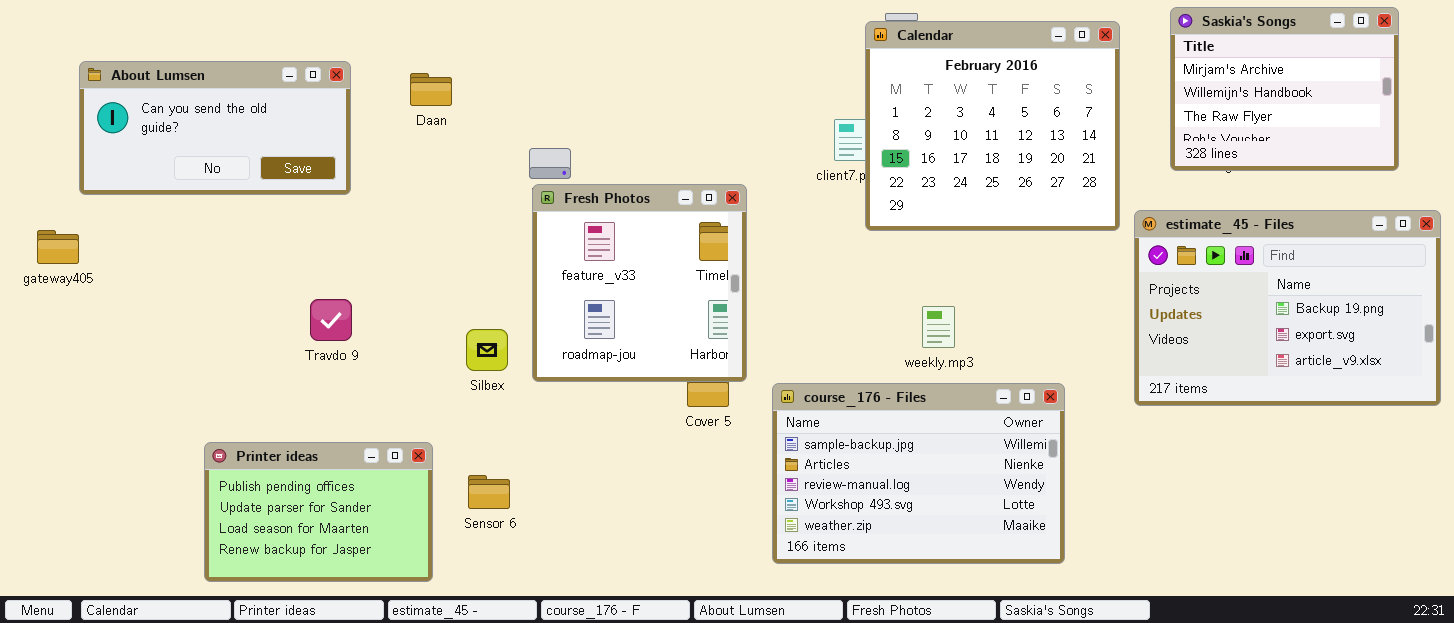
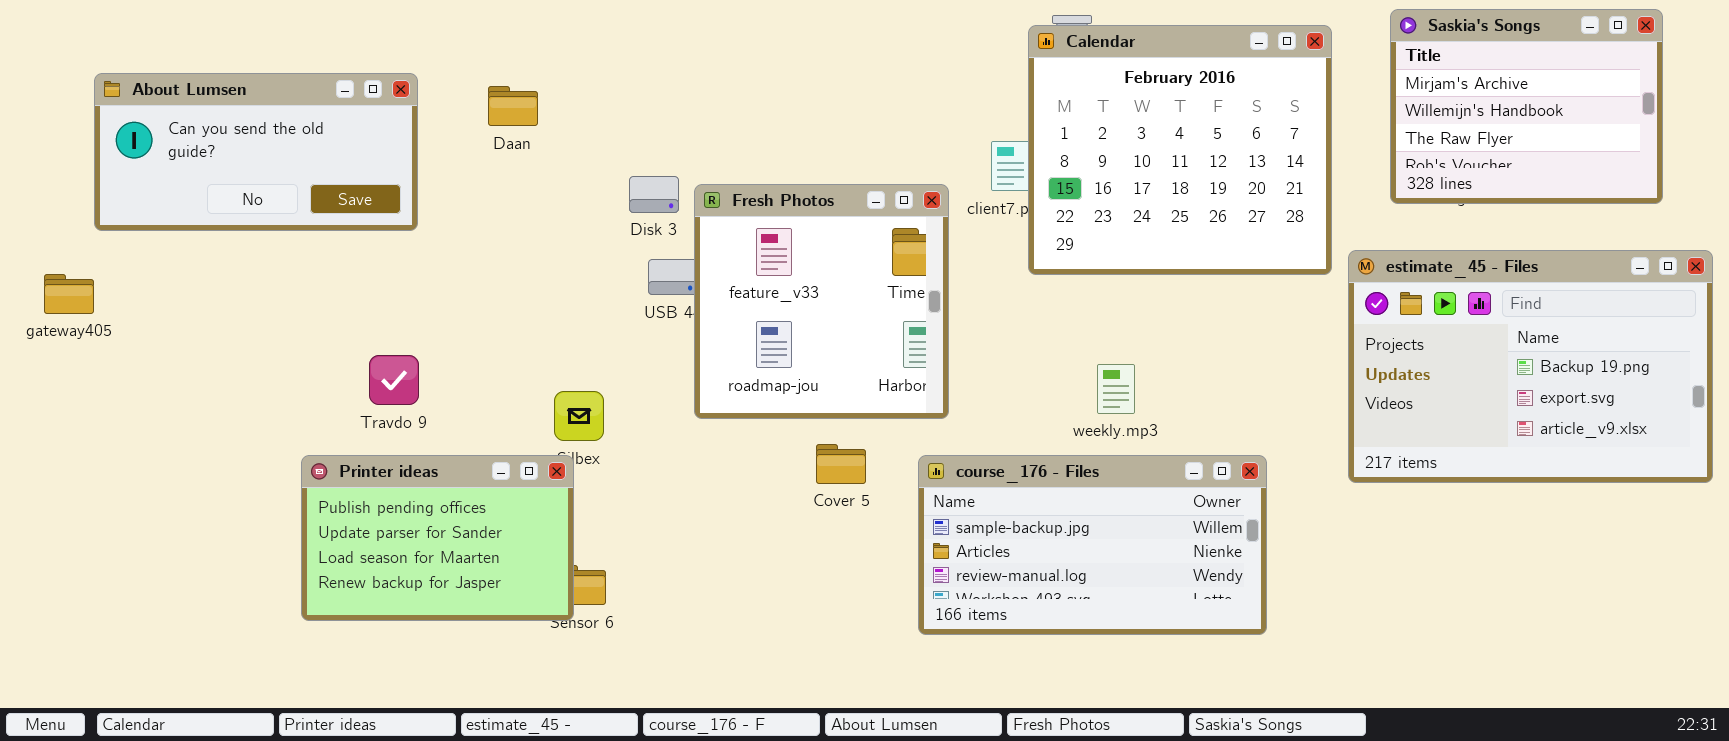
Fresh Photos: [532,184,747,382] -> [694,184,949,419], moved
course_176 - Files: [772,383,1065,564] -> [918,455,1267,635], resized
Printer ideas: [204,442,433,582] -> [301,455,574,621], moved

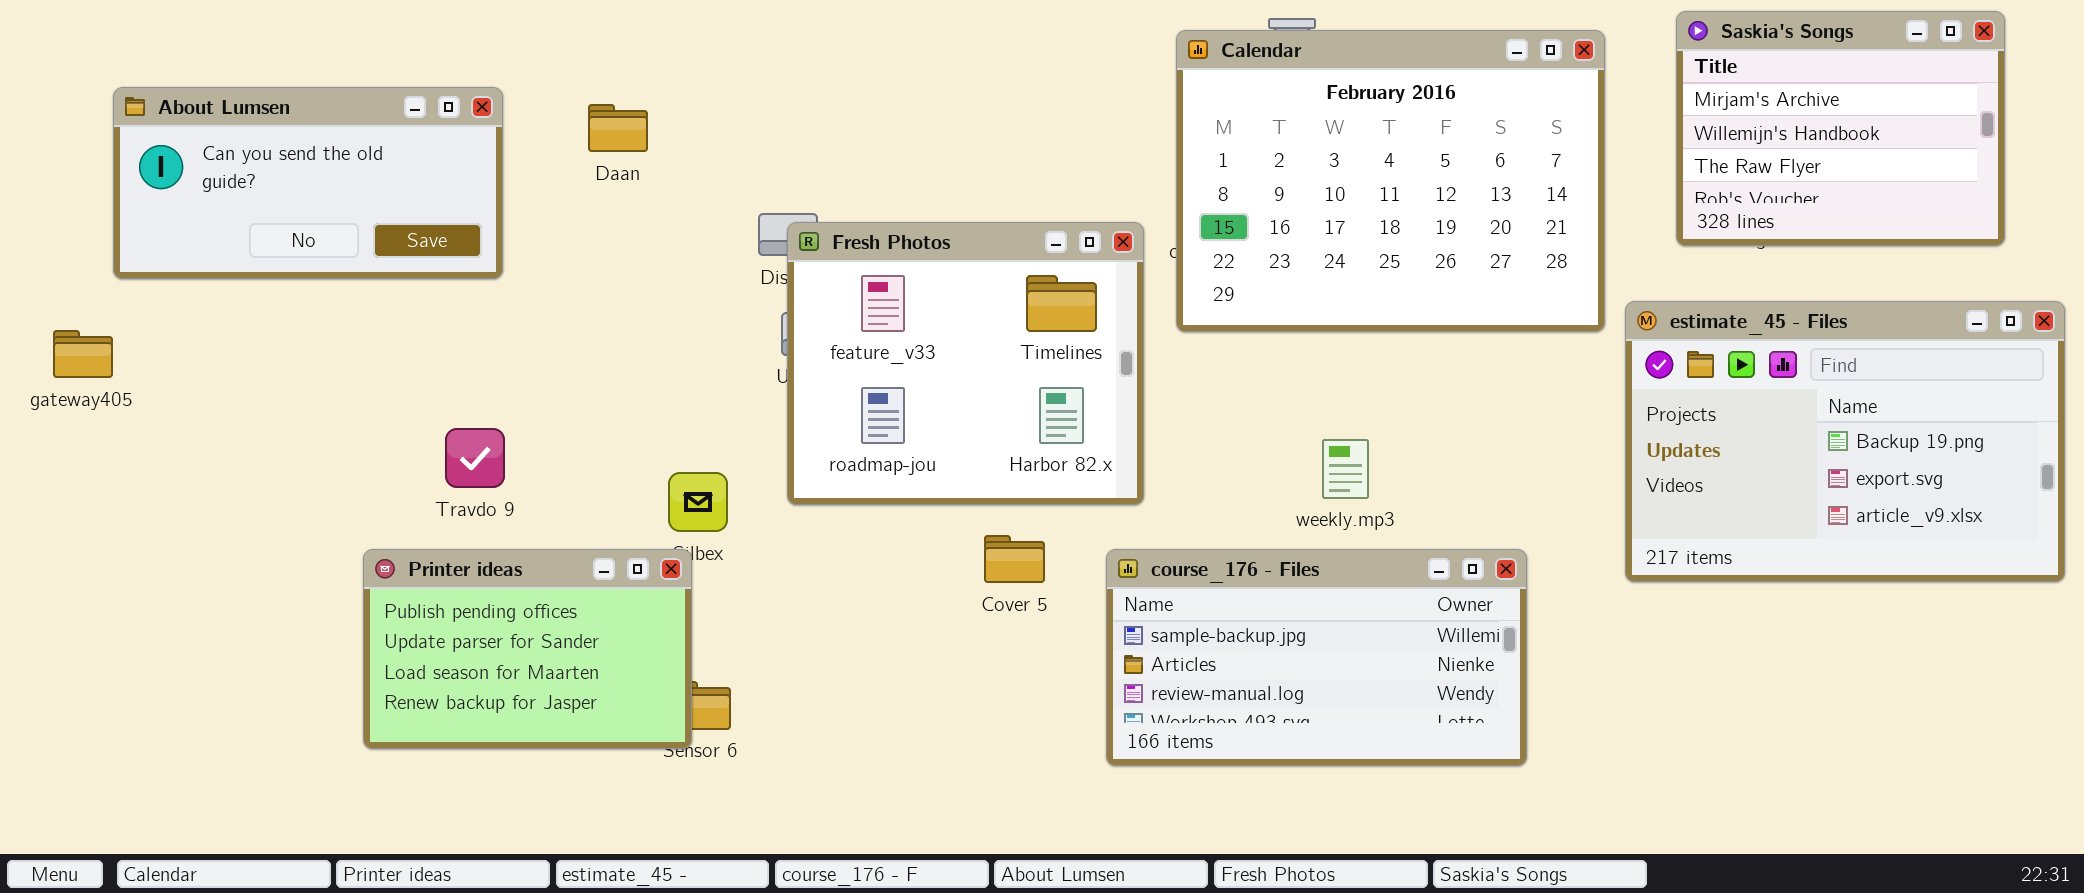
Calendar: [1028,25,1332,275] -> [1176,30,1605,332], resized
Fresh Photos: [694,184,949,419] -> [787,222,1144,505], resized

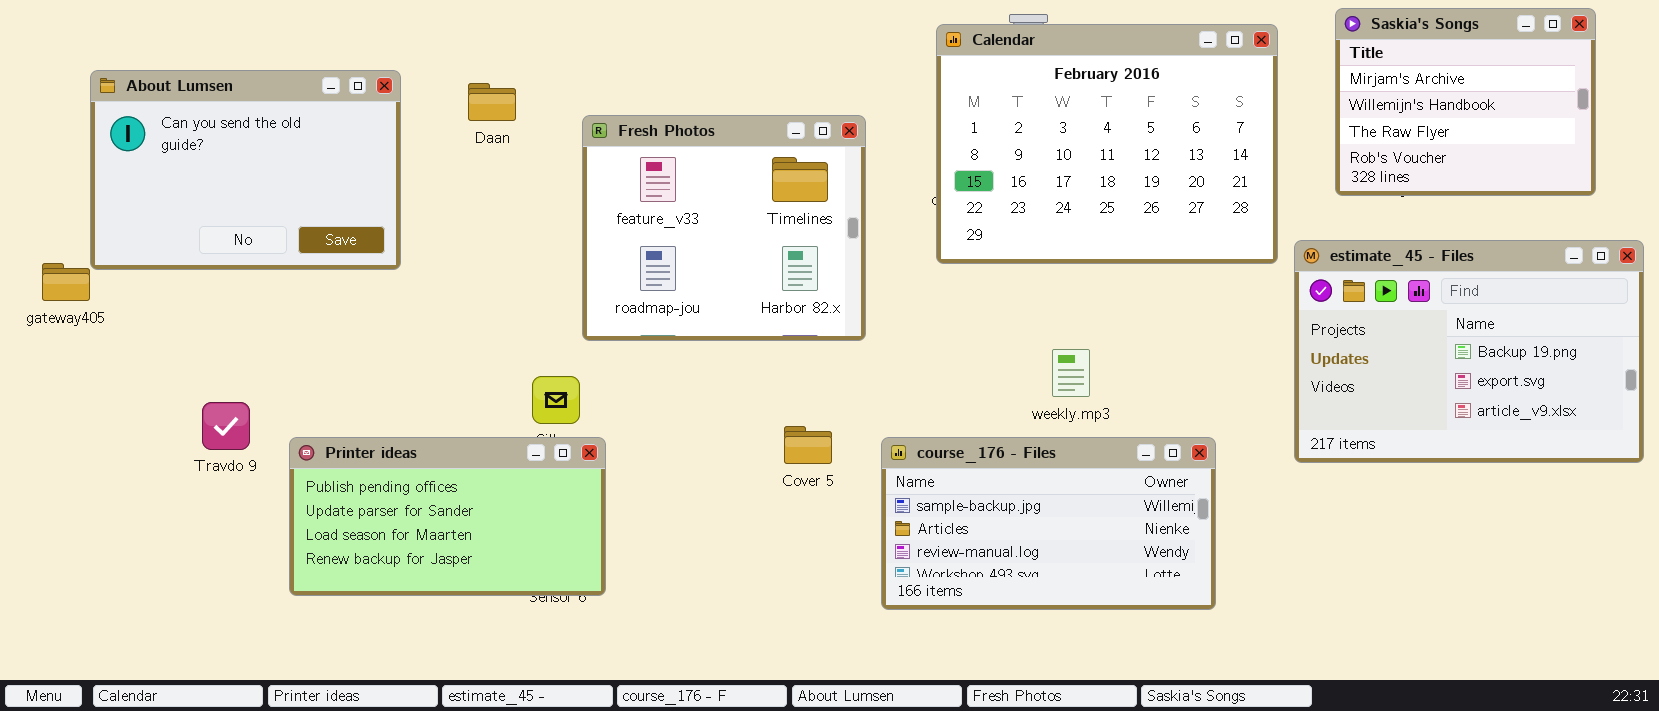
About Lumsen: [113,87,503,279] -> [90,70,401,270], resized
Fresh Photos: [787,222,1144,505] -> [582,115,866,341], moved
Travdo 9: [445,428,505,488] -> [202,402,250,450], moved
Printer ideas: [363,549,692,749] -> [289,437,606,596], resized

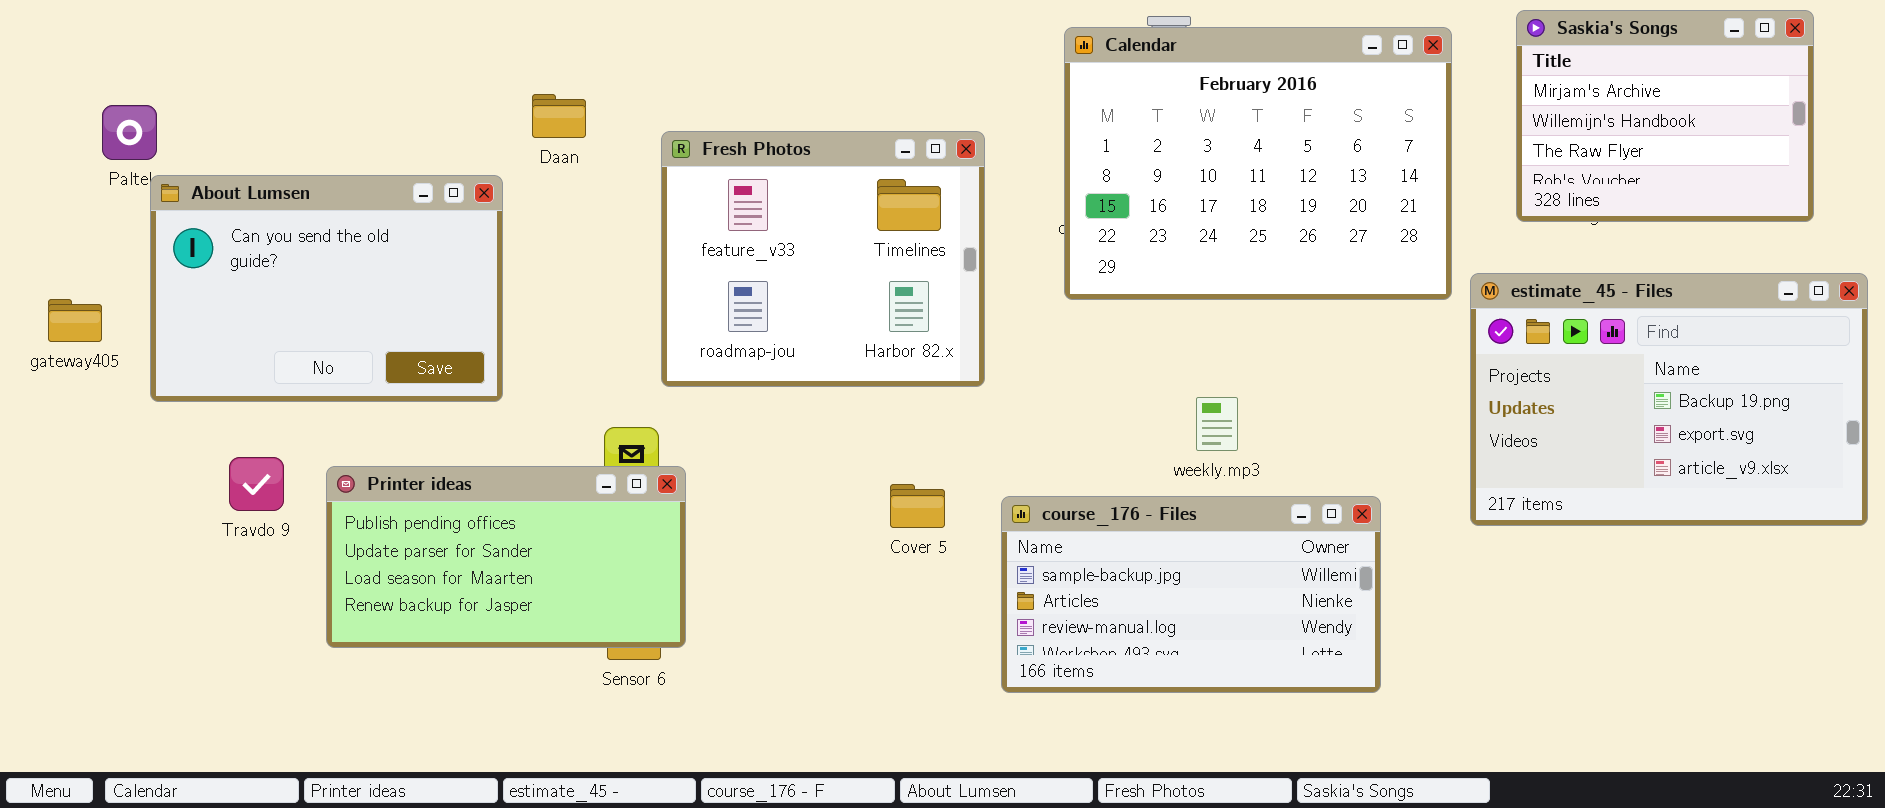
About Lumsen: [90,70,401,270] -> [150,175,503,402], moved
Printer ideas: [289,437,606,596] -> [326,466,686,648], moved

